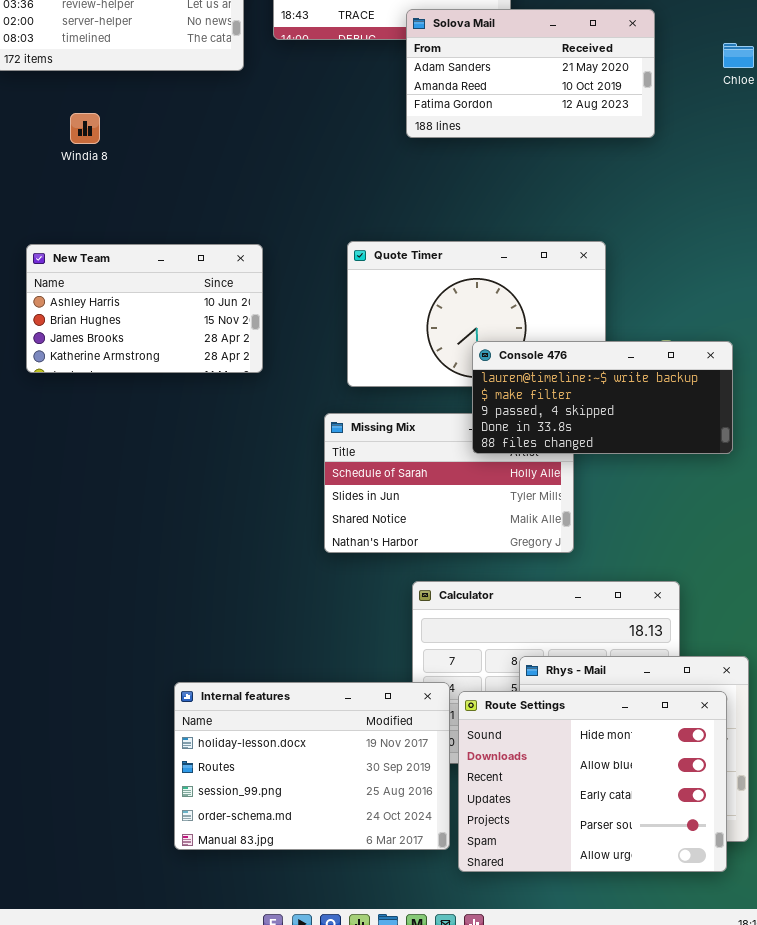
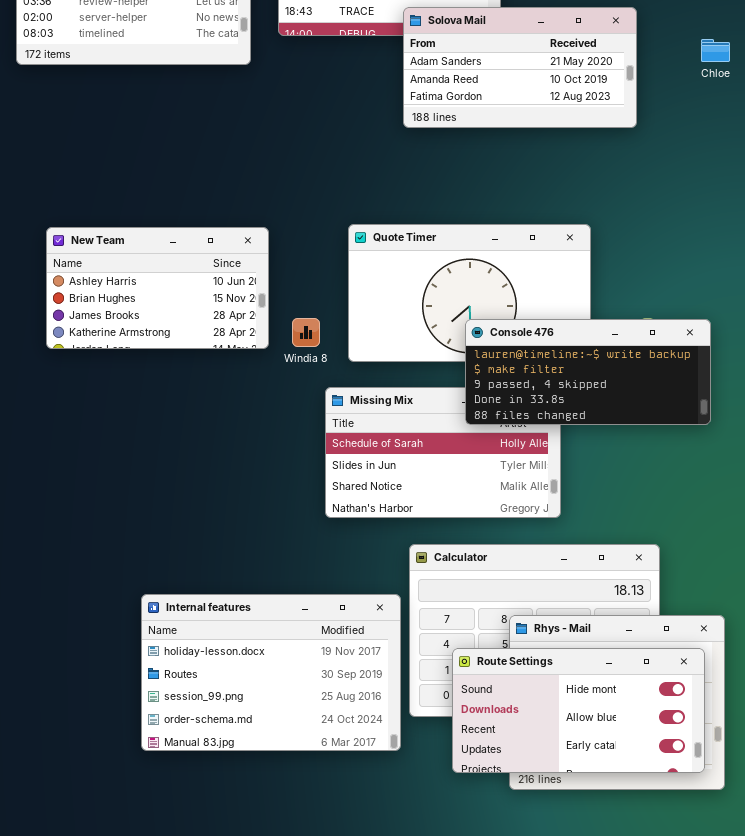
Windia 8: [70,113,100,144] -> [292,318,320,347], moved
Internal features: [174,682,450,850] -> [141,594,401,751], moved
Route Settings: [458,691,727,872] -> [452,648,705,773], resized

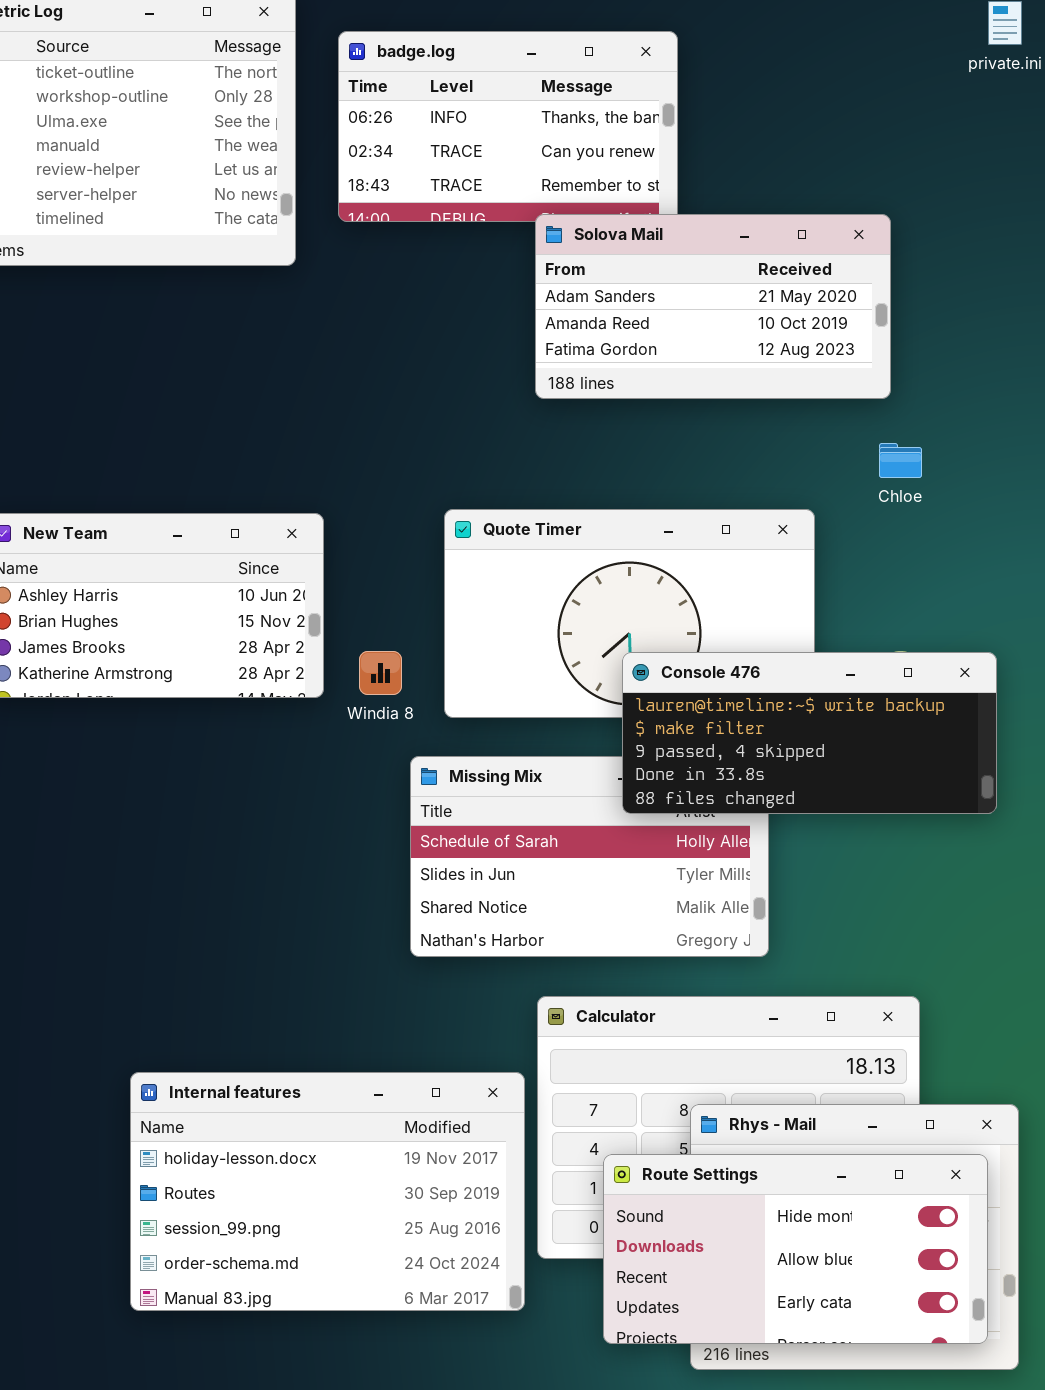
Solova Mail: [403,7,637,128] -> [535,214,891,399], moved
Chloe: [701,39,730,62] -> [879,443,922,478], moved

